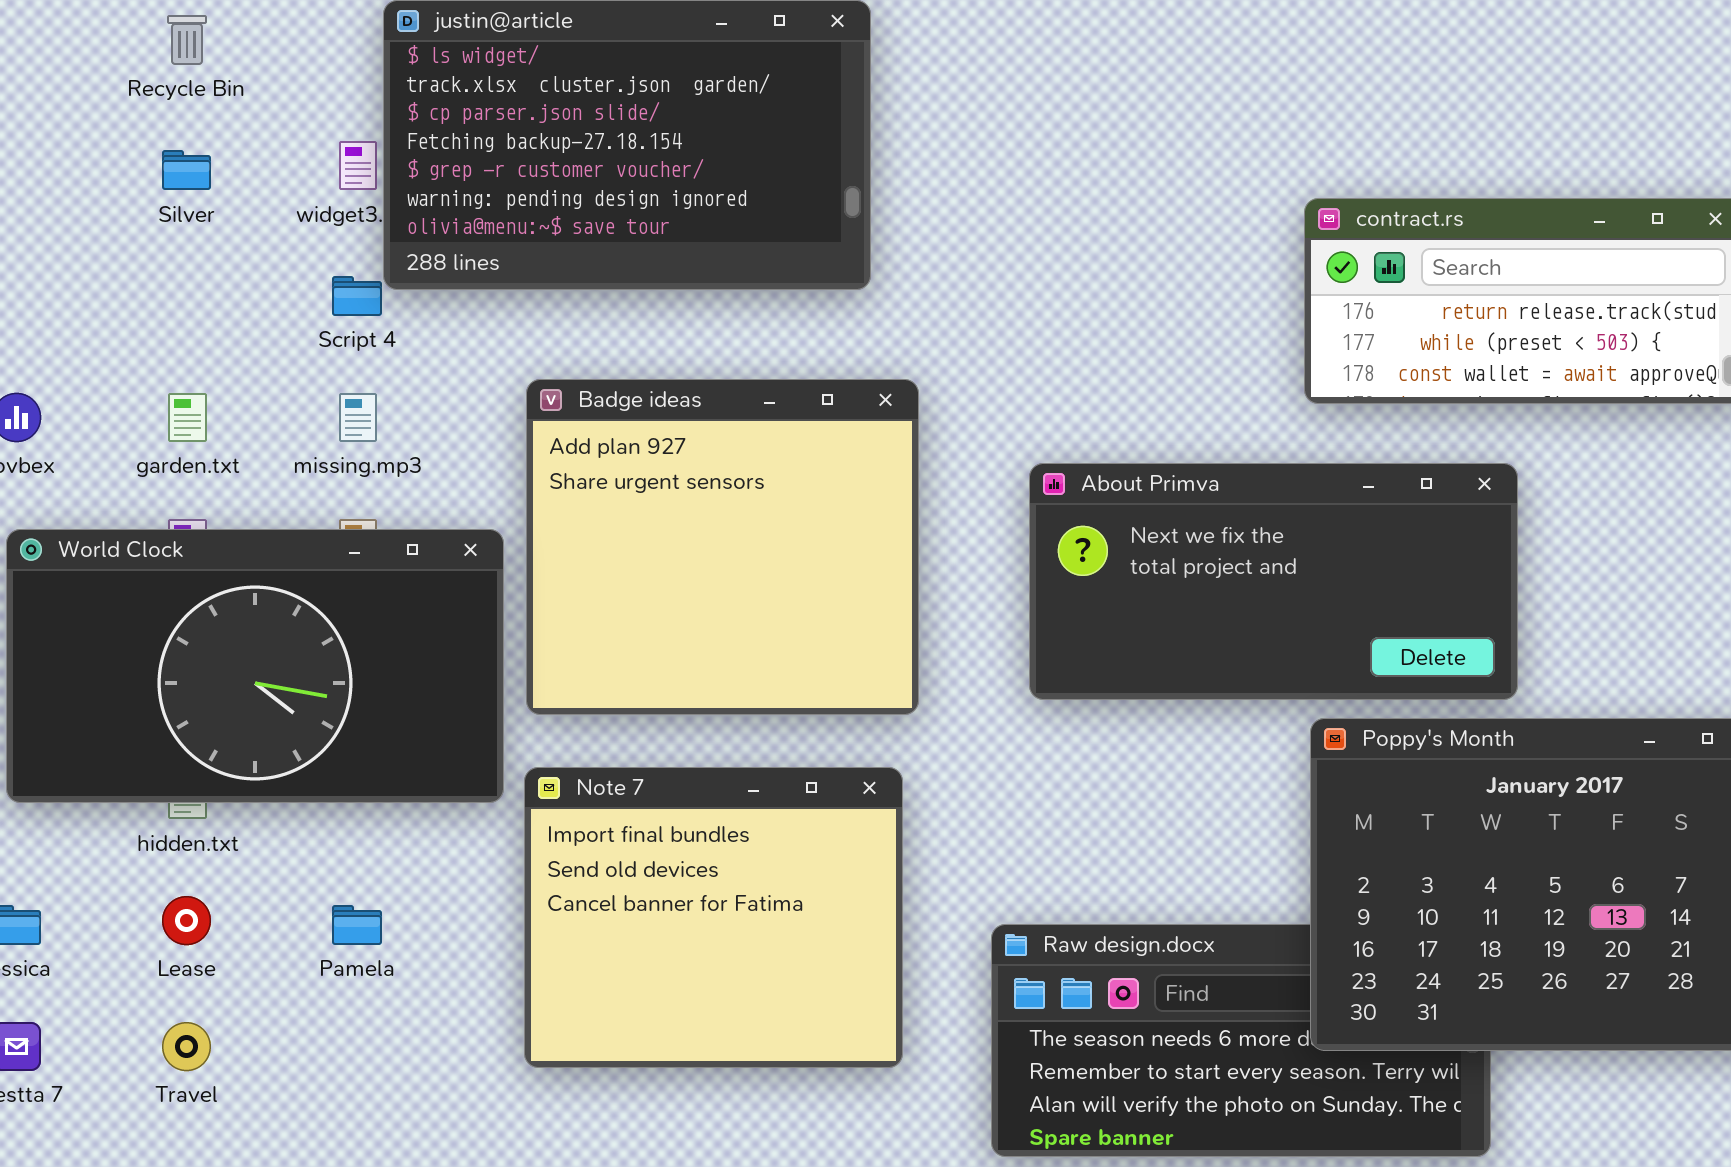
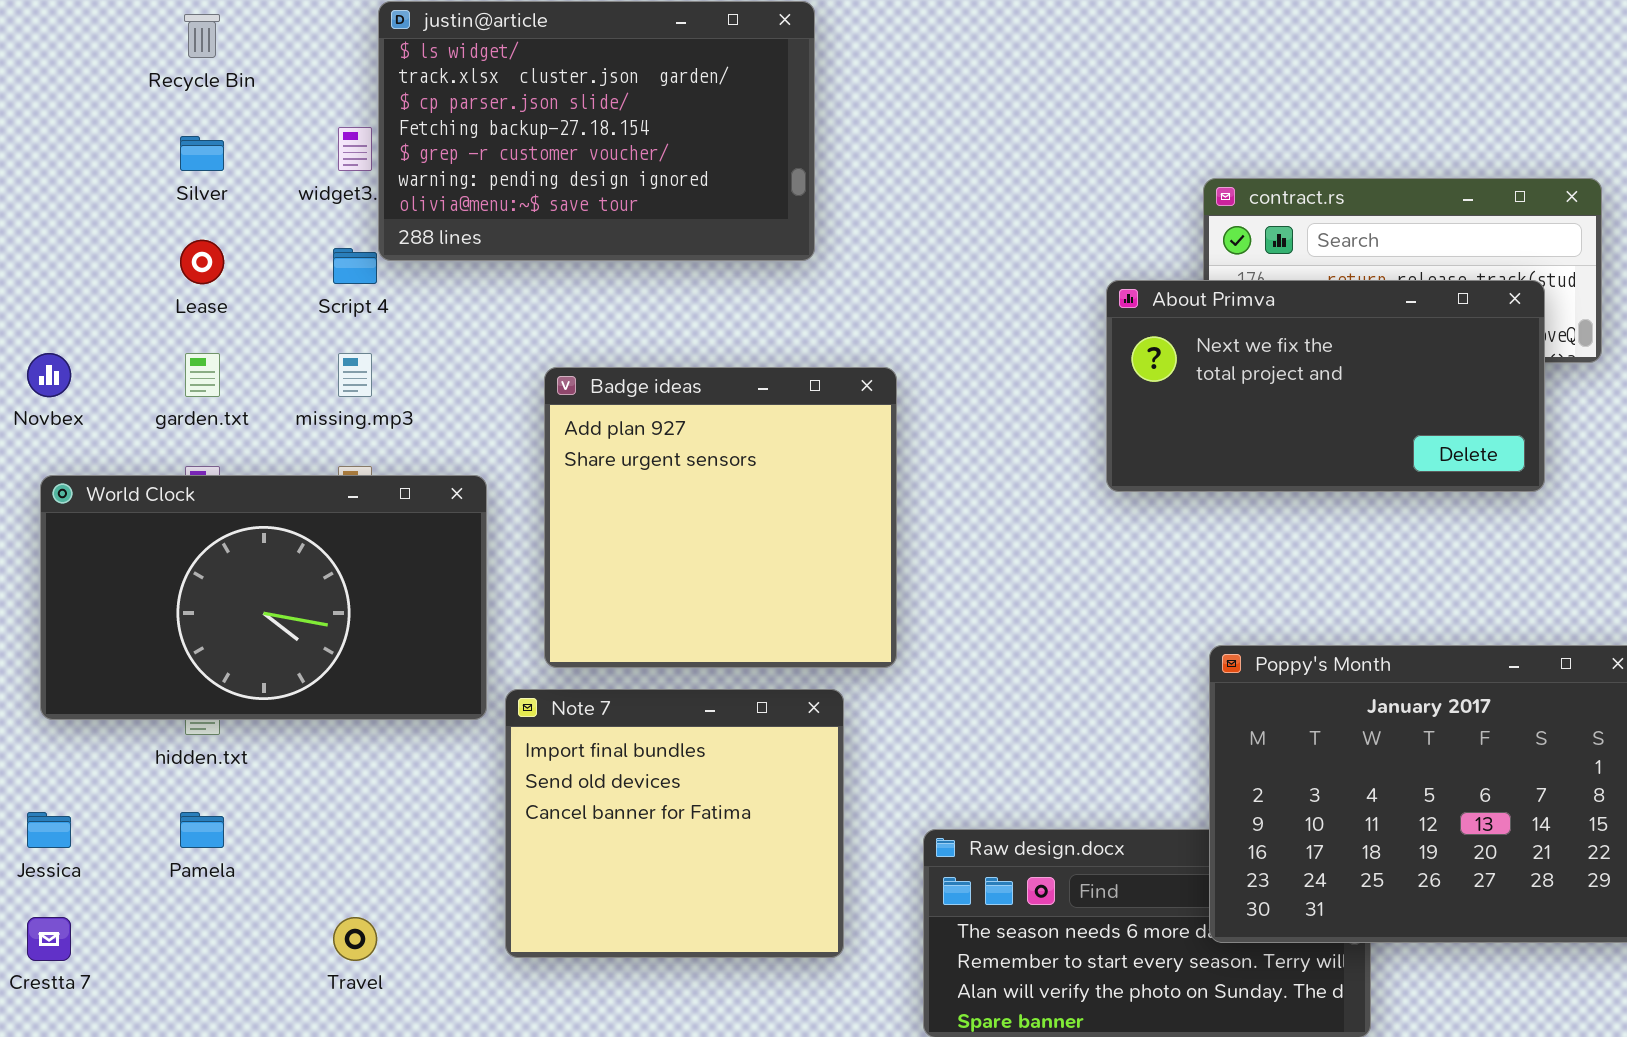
Badge ideas: [526,379,919,715] -> [544,367,897,668], moved
About Primva: [1029,463,1518,700] -> [1106,280,1545,492], moved
Lease: [162,896,211,945] -> [180,240,224,284], moved
Pamela: [332,905,382,945] -> [180,812,224,848], moved
Travel: [162,1022,211,1071] -> [333,917,377,961], moved

